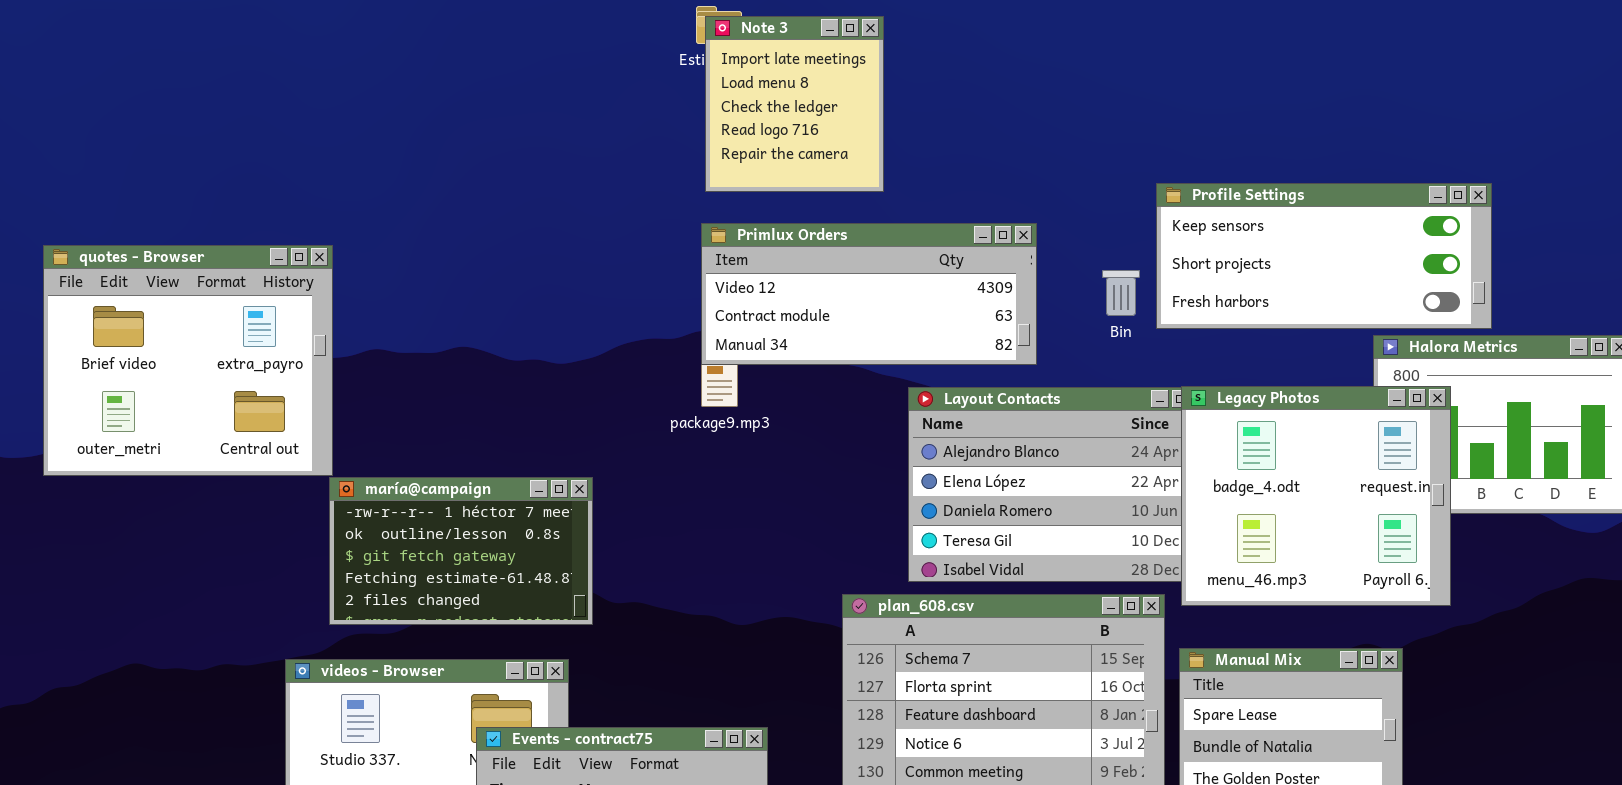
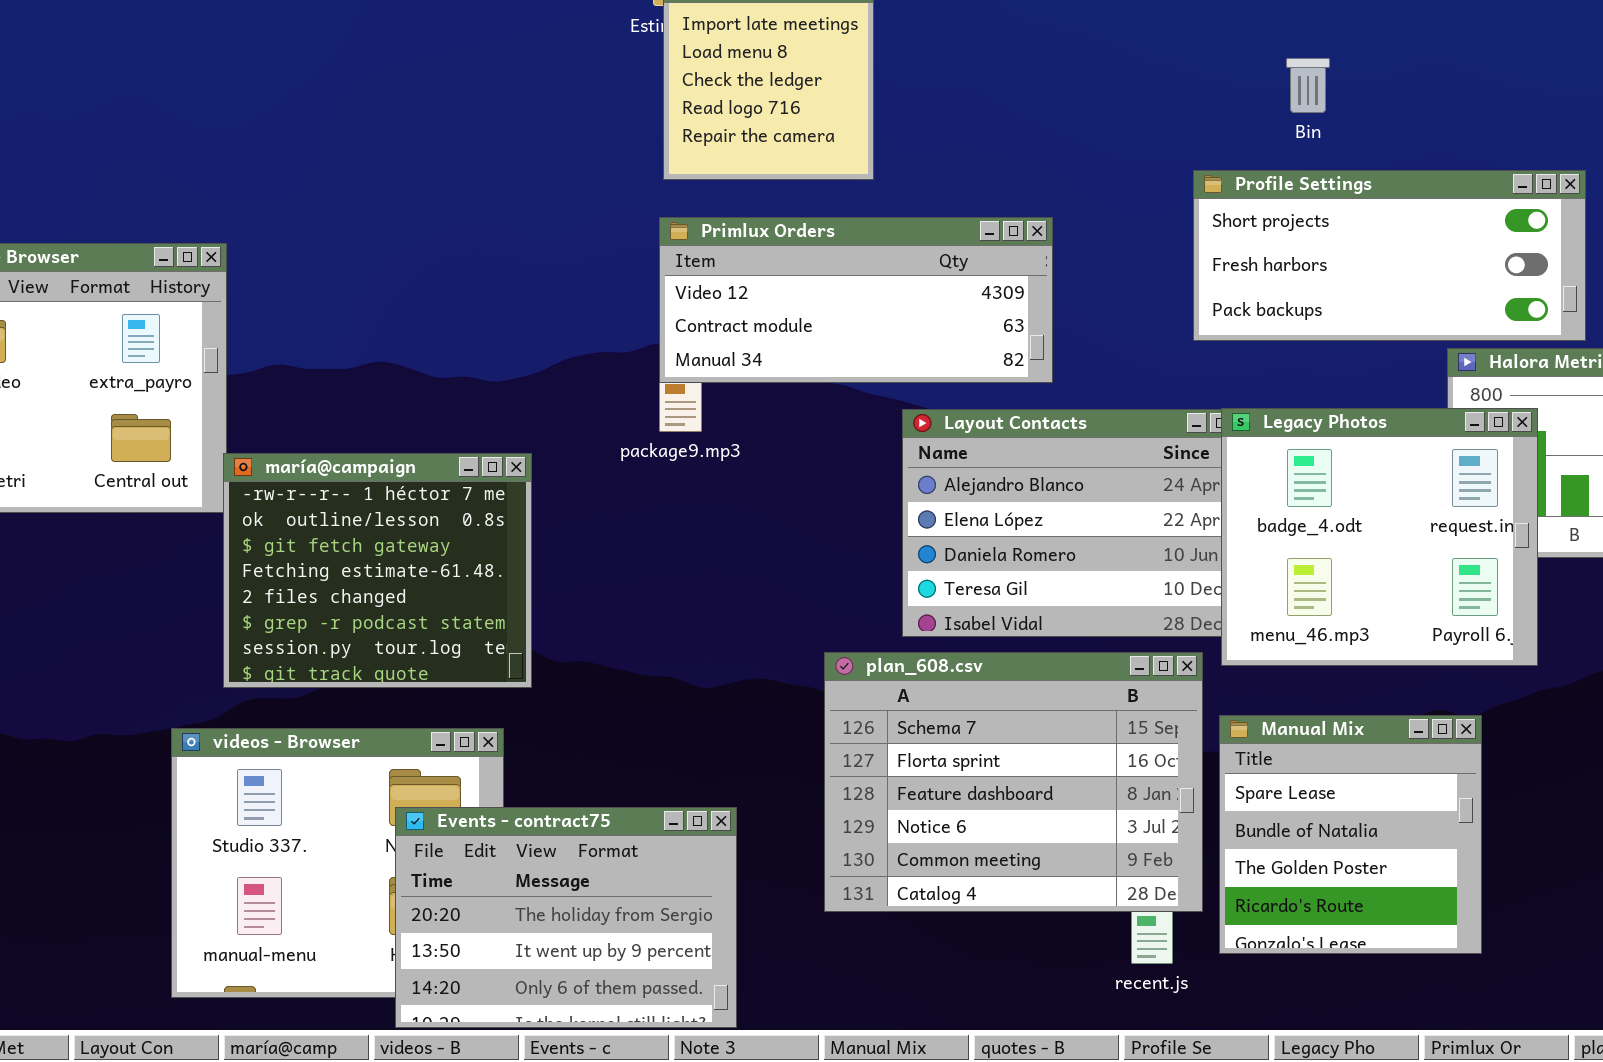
Profile Settings: [1156,183,1492,329] -> [1193,170,1586,341], scrolled down 1 row
Bin: [1102,270,1140,316] -> [1286,58,1330,113], moved
maría@campaign: [329,477,593,625] -> [223,453,532,688], resized

